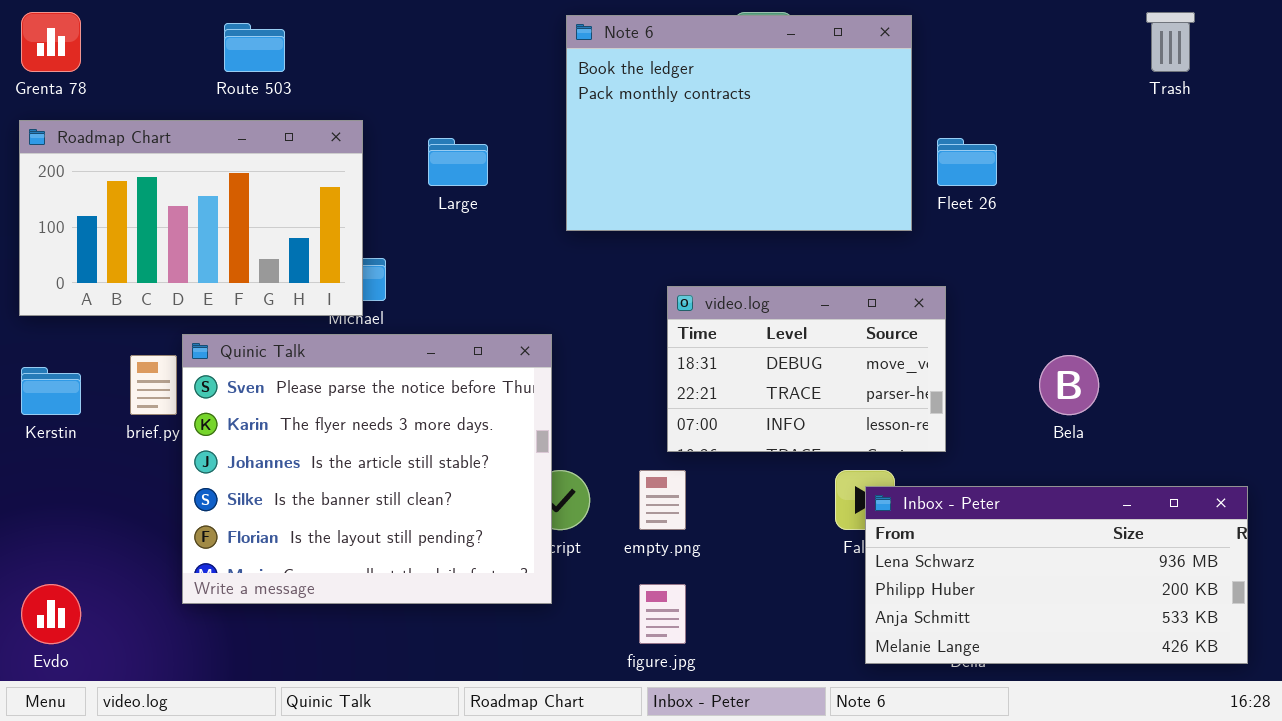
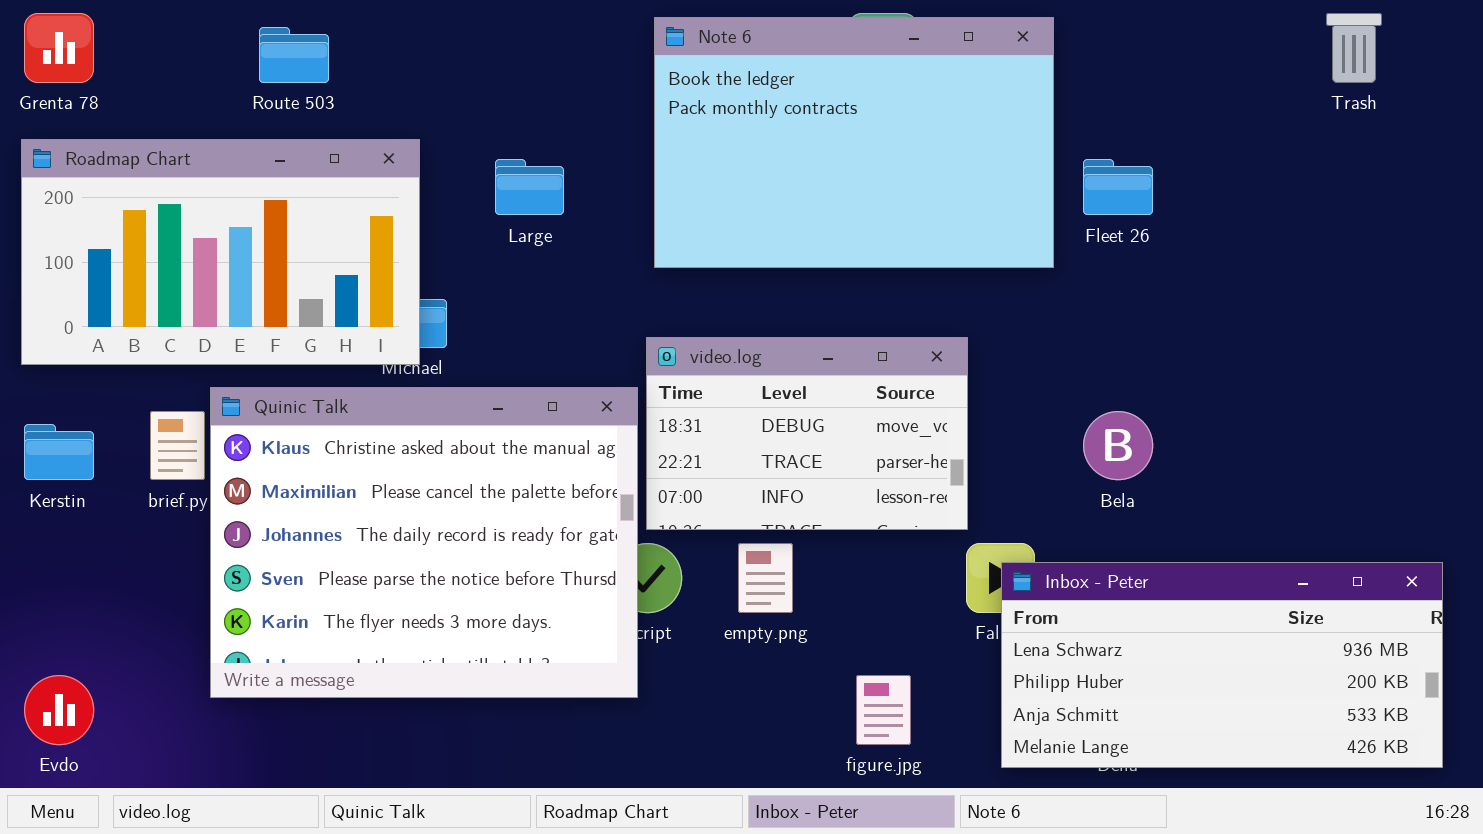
video.log: [667,286,946,452] -> [646,337,968,530], moved
Quinic Talk: [182,334,552,604] -> [210,387,638,698], scrolled up 3 rows
Bela: [1039,355,1099,415] -> [1083,411,1153,480], moved
figure.jpg: [639,584,686,644] -> [856,675,911,745], moved

